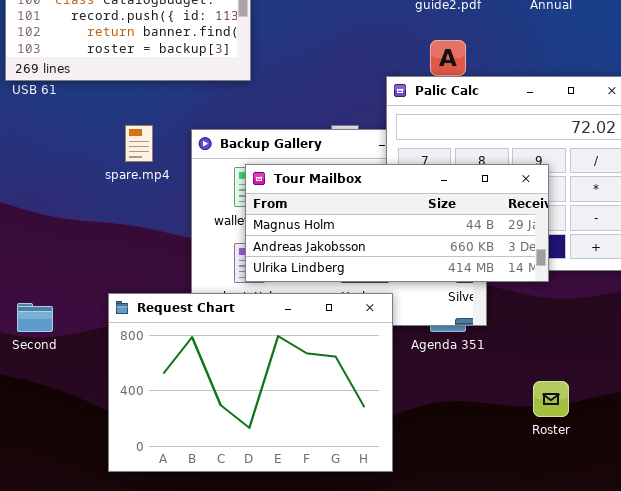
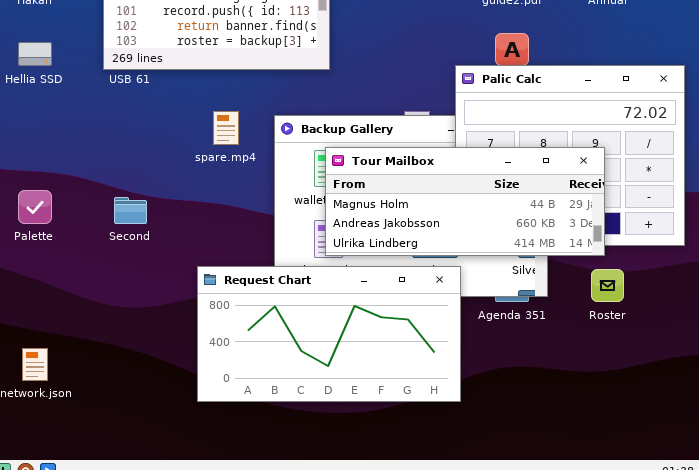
Request Chart: [108,293,393,472] -> [197,266,461,402], resized
Second: [17,303,53,332] -> [114,197,147,224], moved
Roster: [533,381,569,417] -> [591,269,624,302], moved

